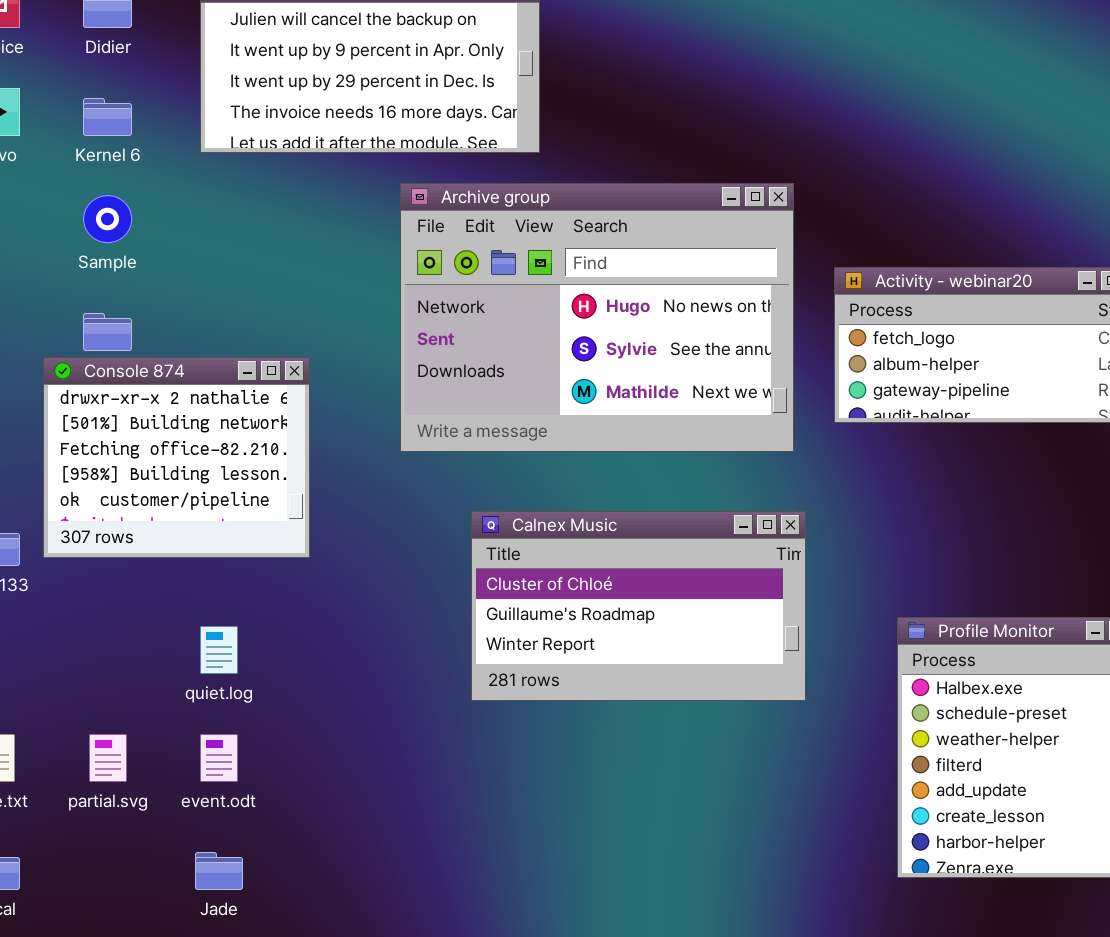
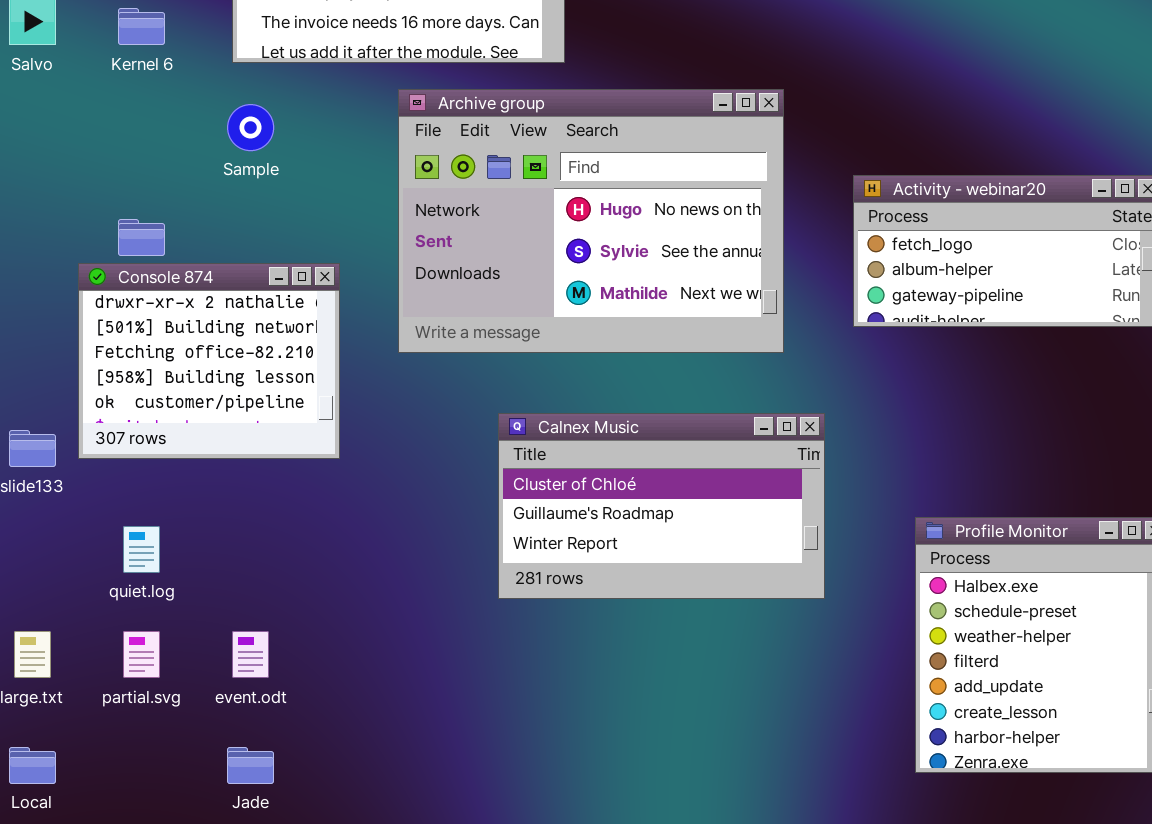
Archive group: [400,183,794,452] -> [398,89,784,353], moved
Sample: [83,195,132,243] -> [227,104,274,151], moved
quiet.log: [200,626,238,674] -> [123,526,160,573], moved

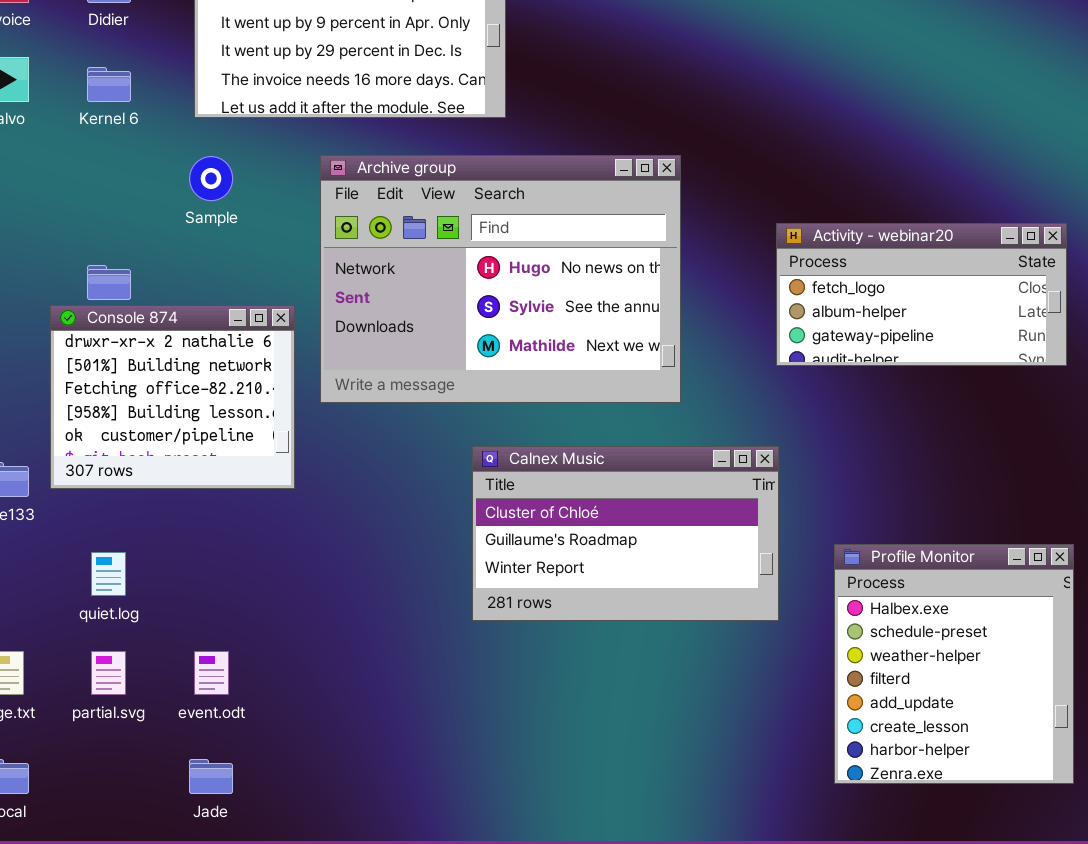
Archive group: [398,89,784,353] -> [320,155,681,403], moved
Calnex Music: [498,413,825,599] -> [472,446,779,621], moved

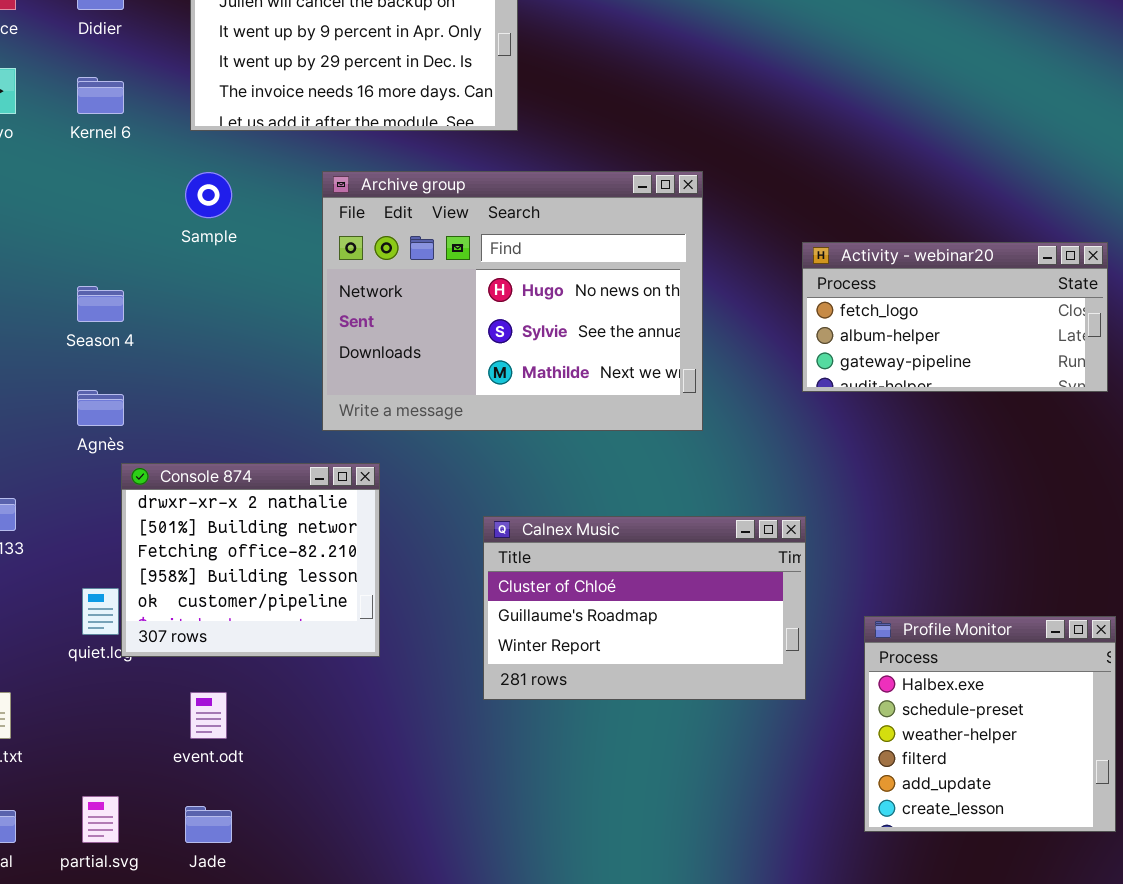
Console 874: [50,305,295,489] -> [121,463,380,657], moved
Calnex Music: [472,446,779,621] -> [483,516,806,700], moved
Profile Monitor: [834,544,1074,784] -> [864,616,1116,832], resized
partial.svg: [91,651,126,695] -> [82,796,119,843], moved

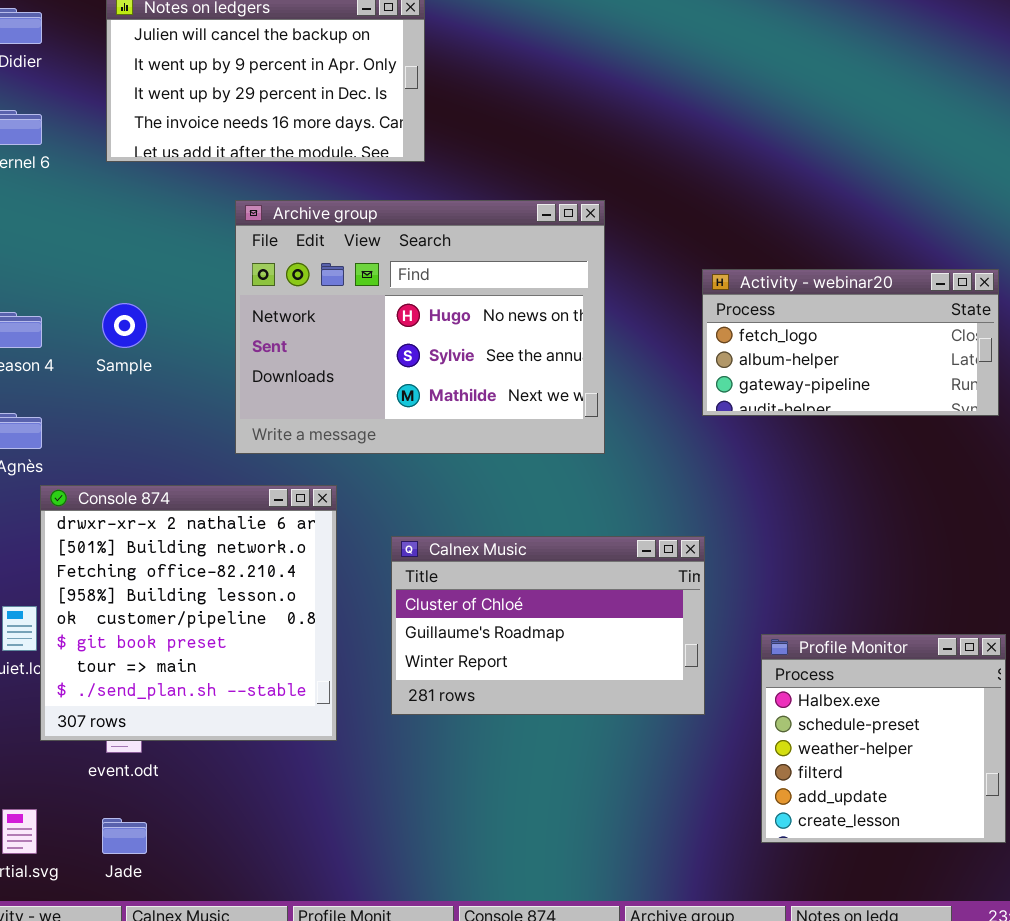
Sample: [185,172,232,218] -> [102,303,147,348], moved
Console 874: [121,463,380,657] -> [40,485,337,741], resized

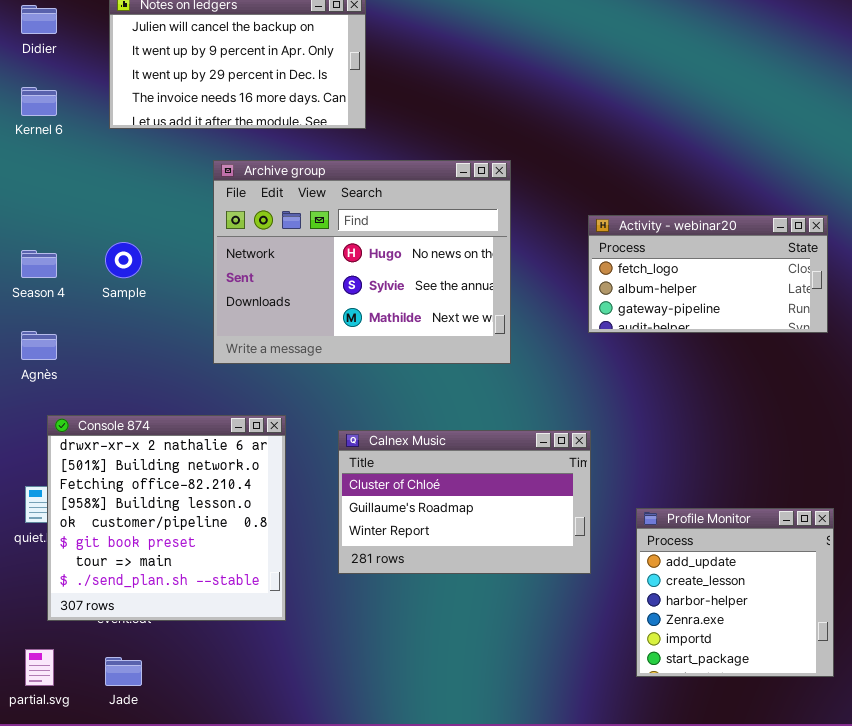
Console 874: [40,485,337,741] -> [47,415,286,621], moved
Profile Monitor: [761,634,1006,843] -> [636,508,834,677], scrolled down 4 rows

